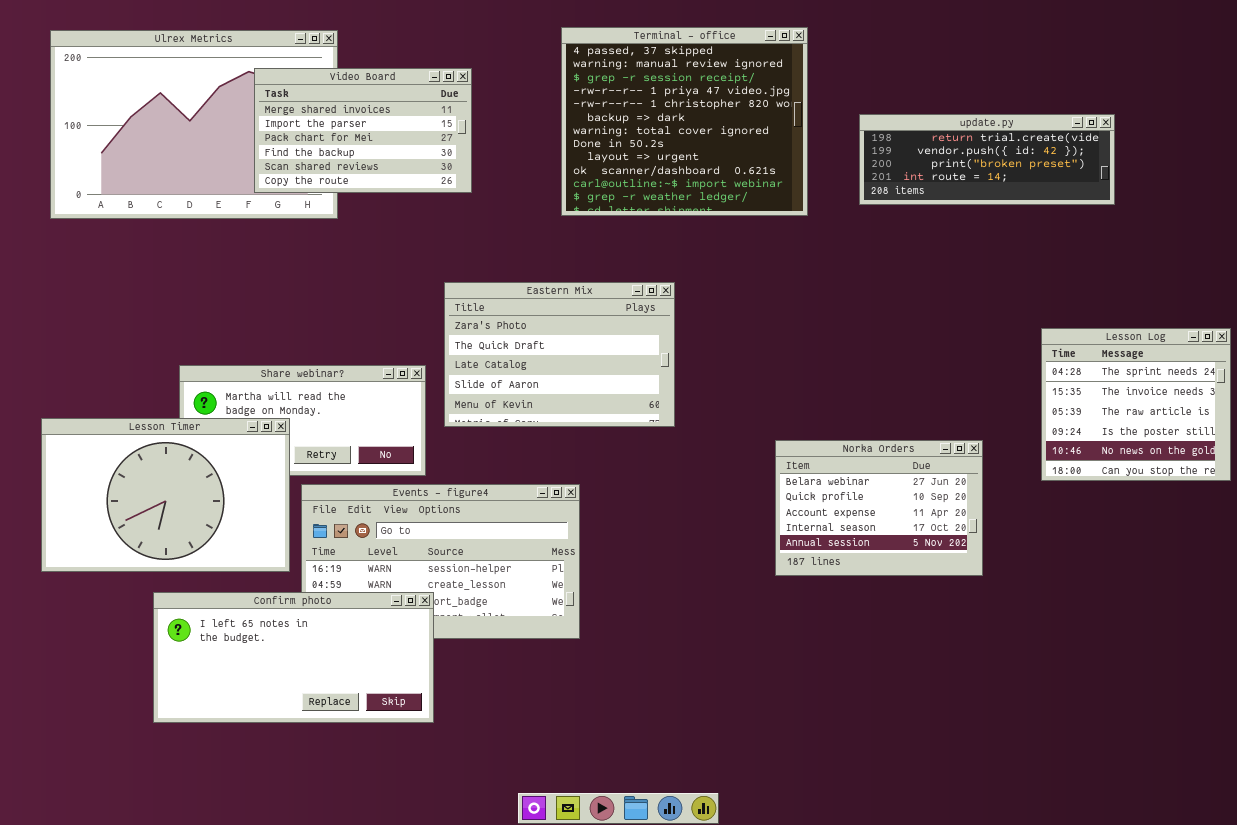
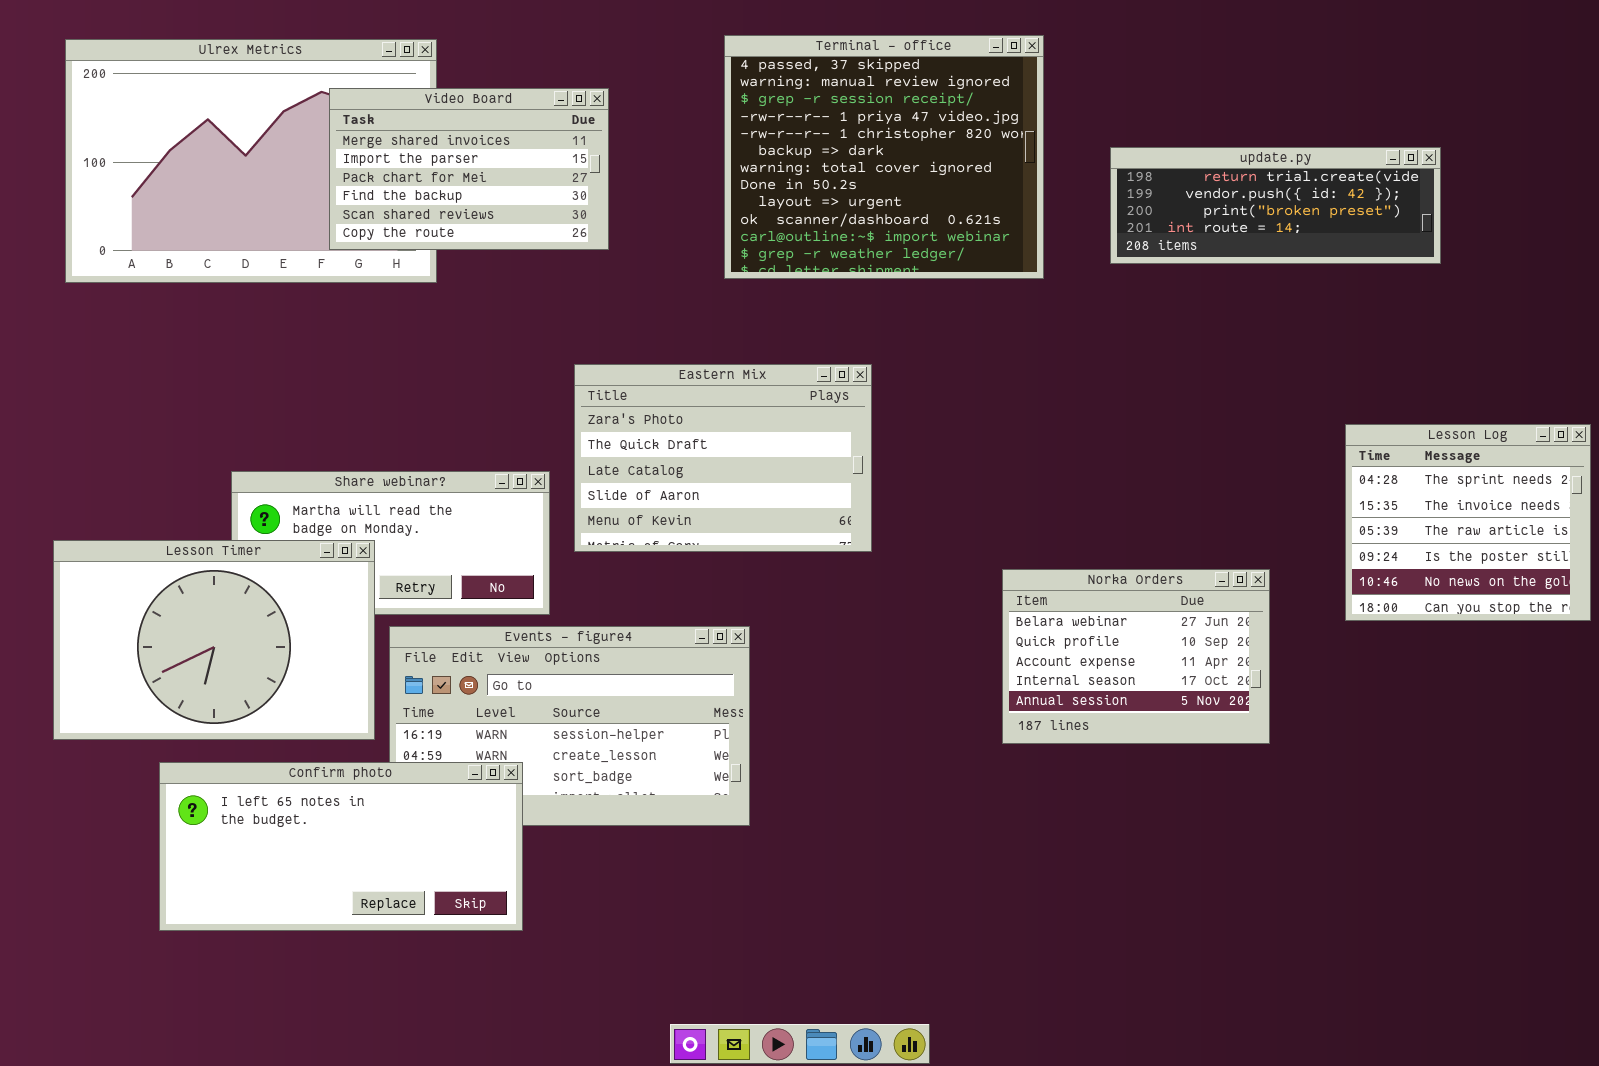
Confirm photo: [153,592,434,723] -> [159,762,523,931], moved

